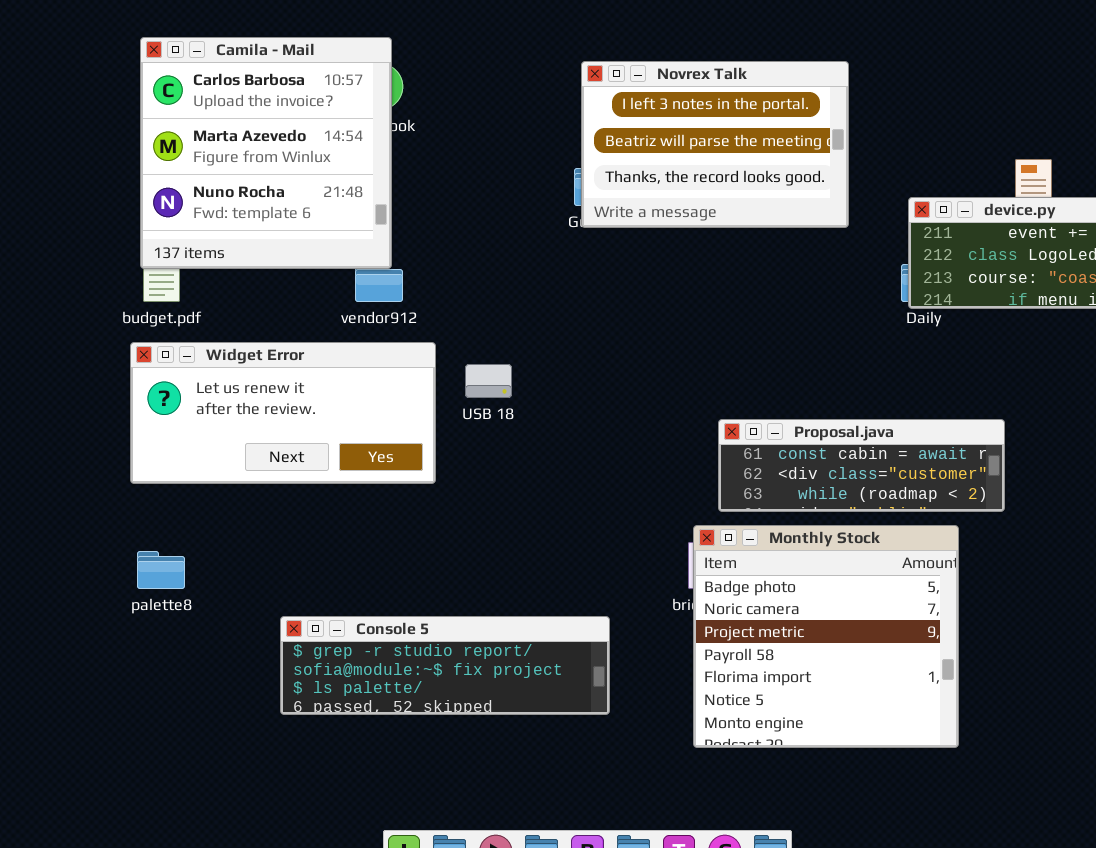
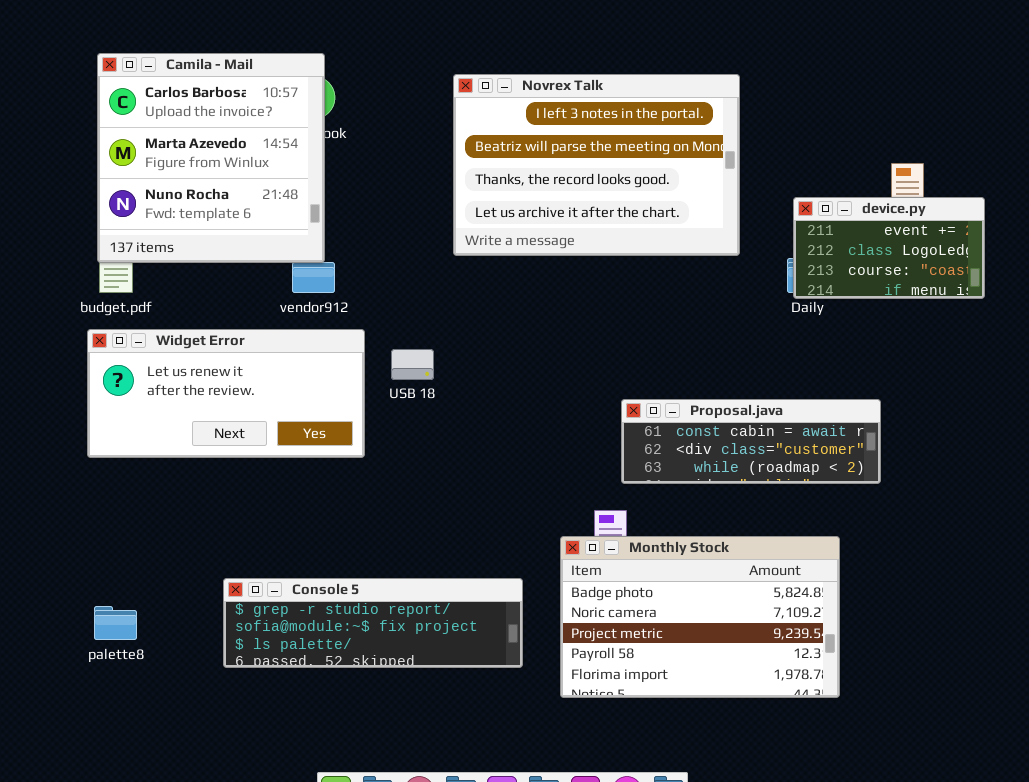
Novrex Talk: [581,61,849,228] -> [453,74,740,256], resized
Monthly Stock: [693,525,959,748] -> [560,536,840,698], resized
palette8: [137,551,185,589] -> [94,606,137,640], moved

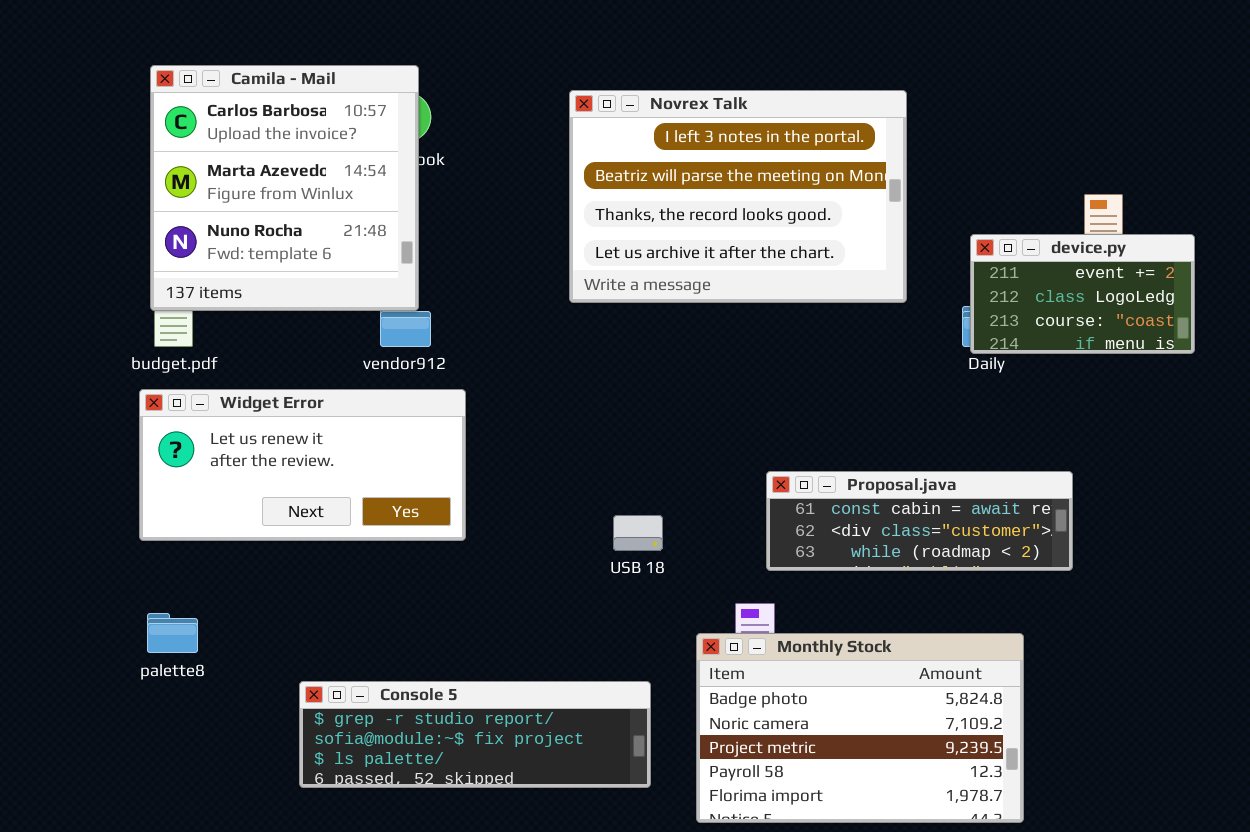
USB 18: [391,349,434,380] -> [613,515,663,551], moved
palette8: [94,606,137,640] -> [147,613,198,653], moved

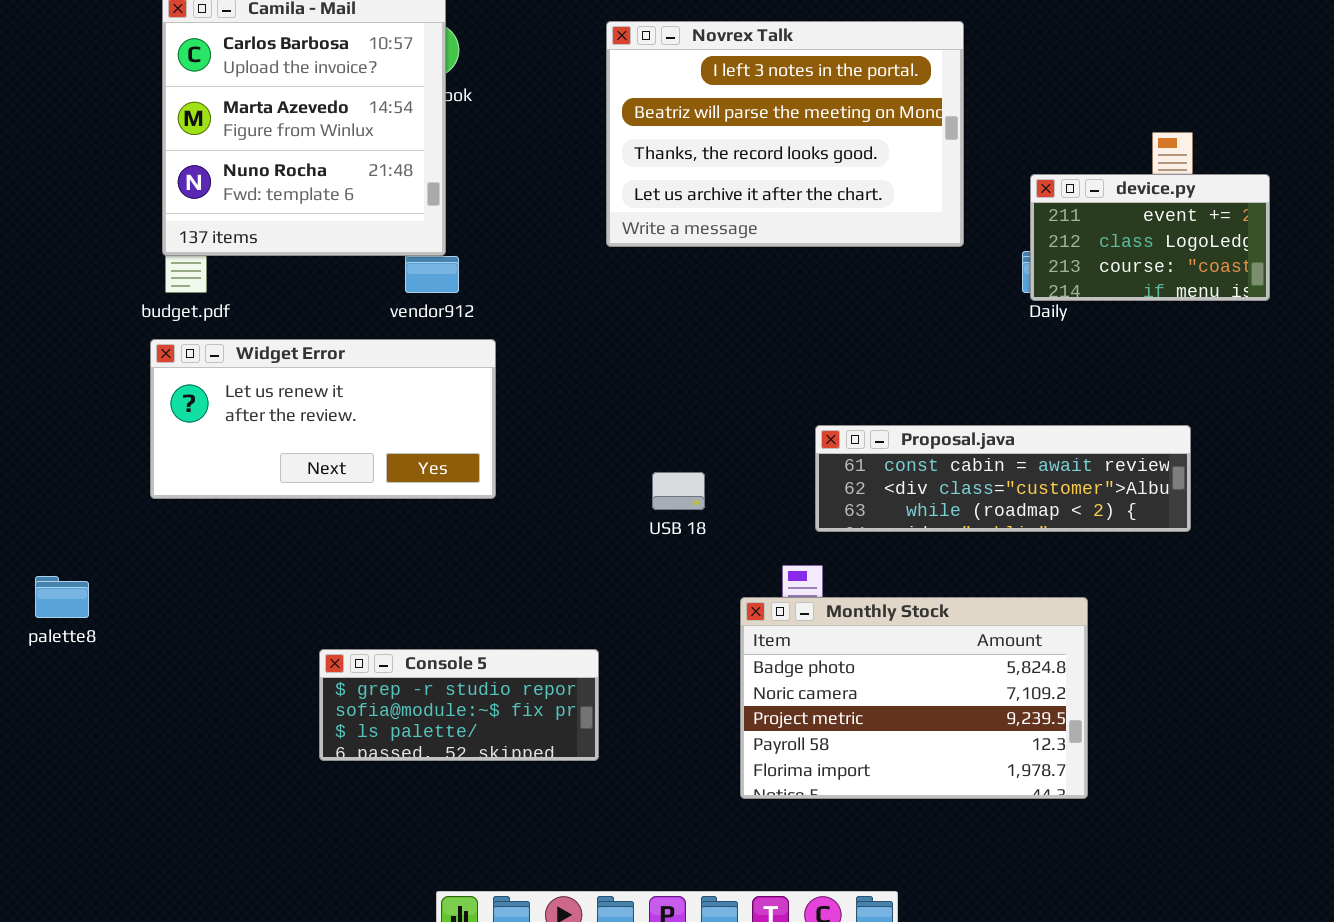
Proposal.java: [766,471,1073,571] -> [815,425,1191,532], resized
palette8: [147,613,198,653] -> [35,576,89,618], moved
Console 5: [299,681,651,788] -> [319,649,599,761], resized

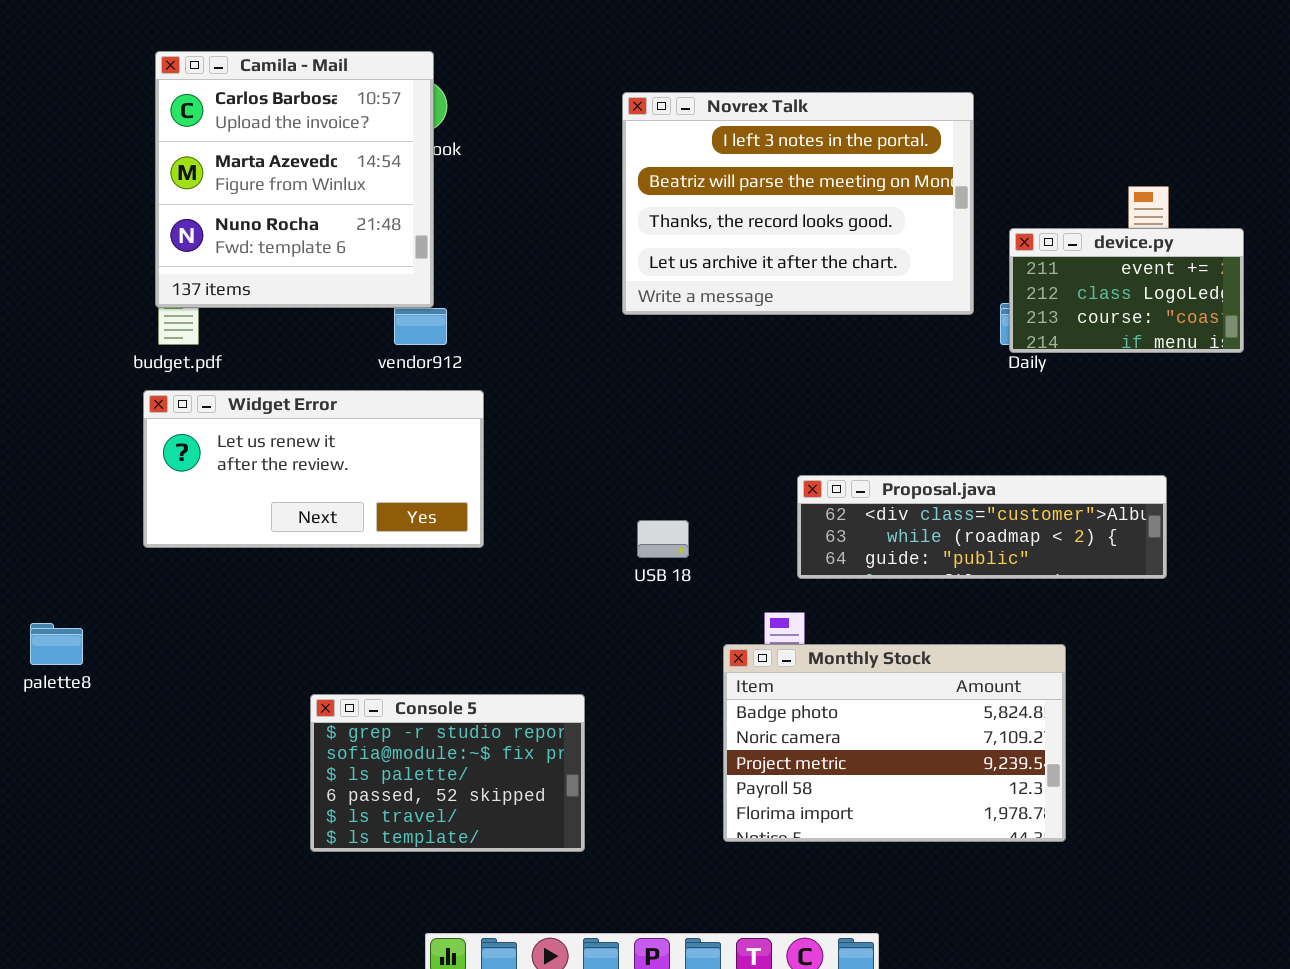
Novrex Talk: [606,21,964,247] -> [622,92,974,315], moved
Proposal.java: [815,425,1191,532] -> [797,475,1167,579], scrolled down 1 row
Console 5: [319,649,599,761] -> [310,694,585,852], resized

